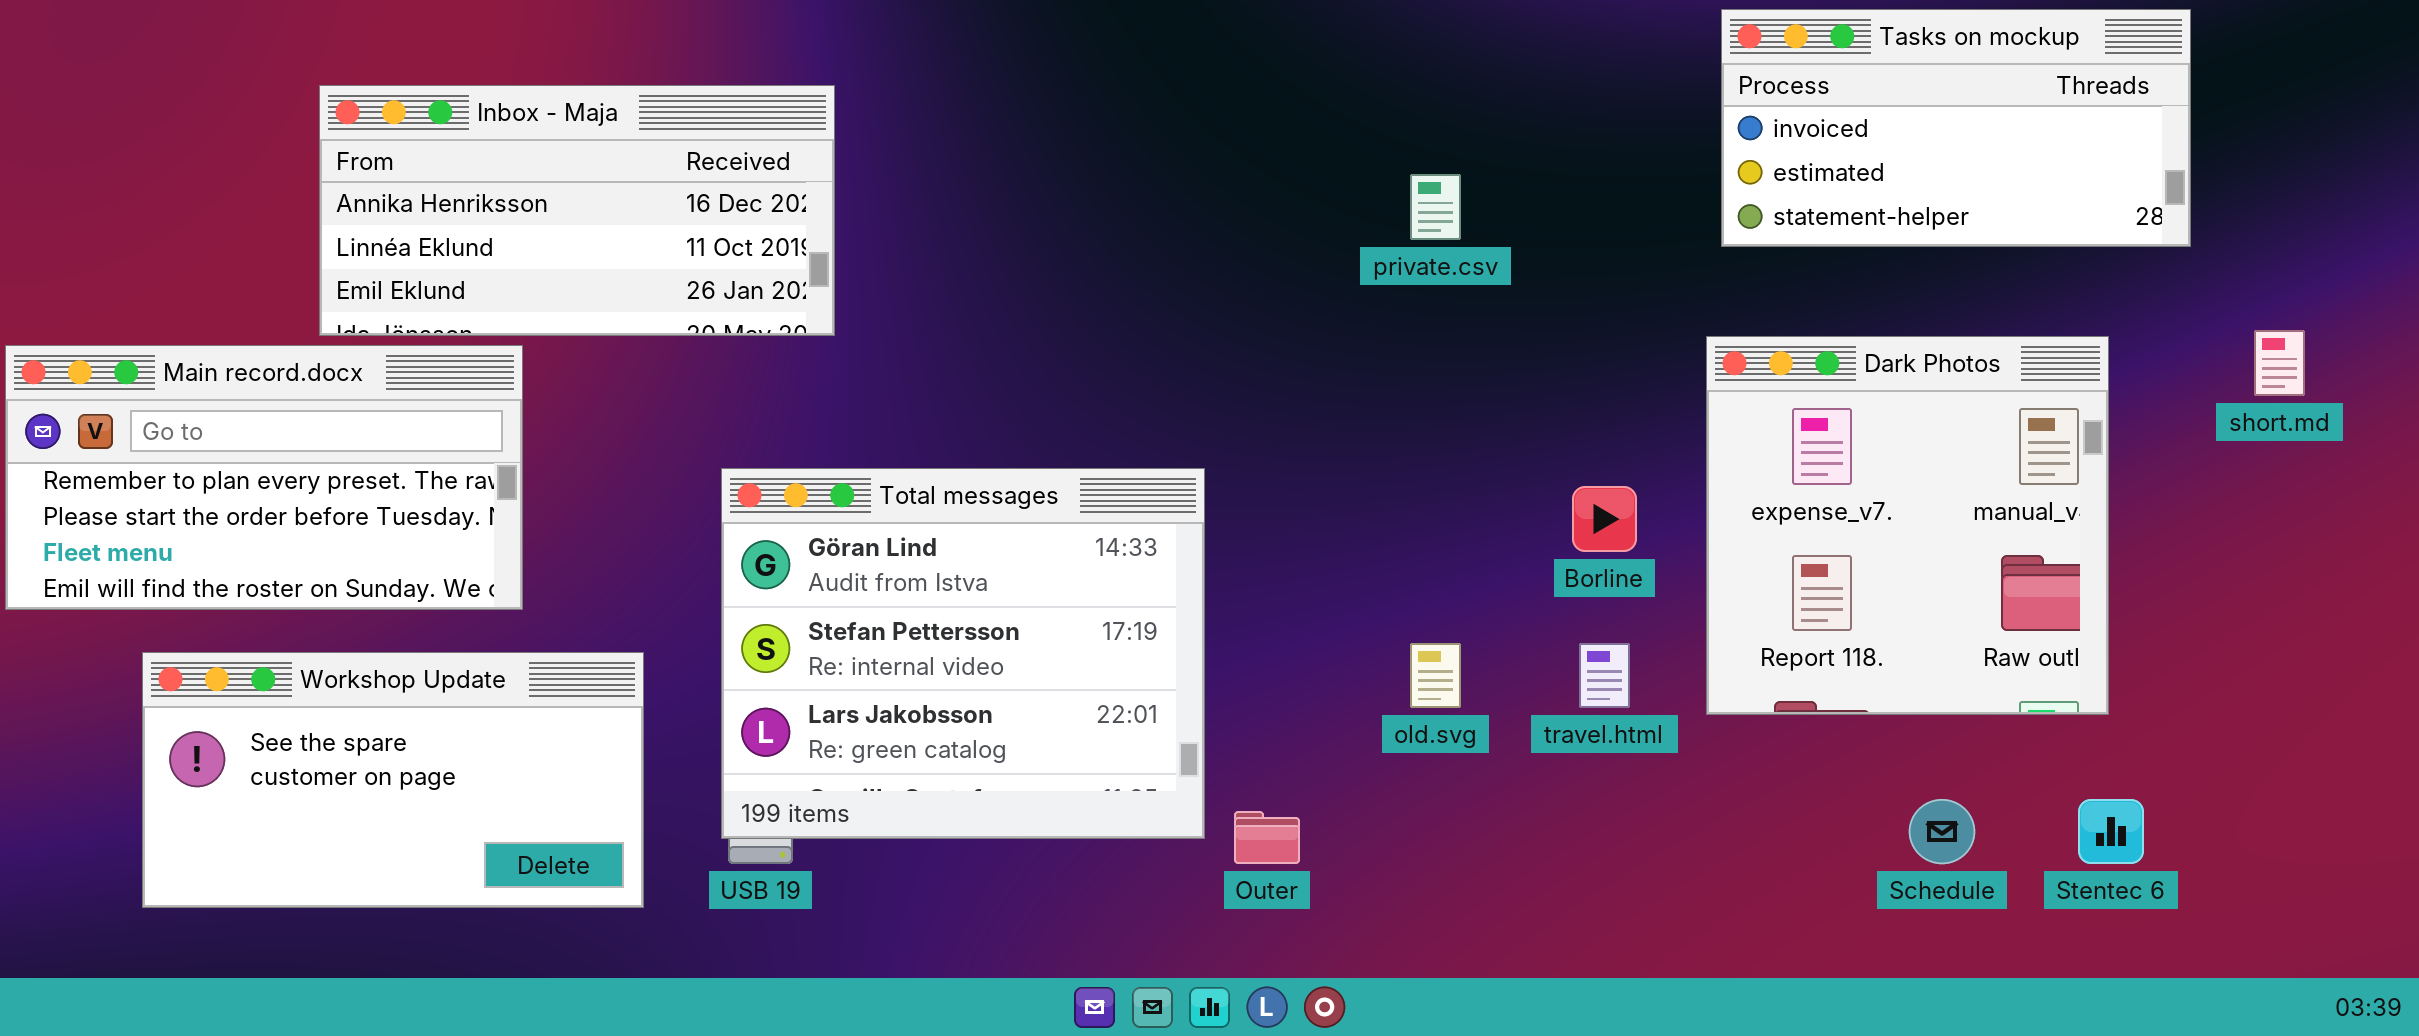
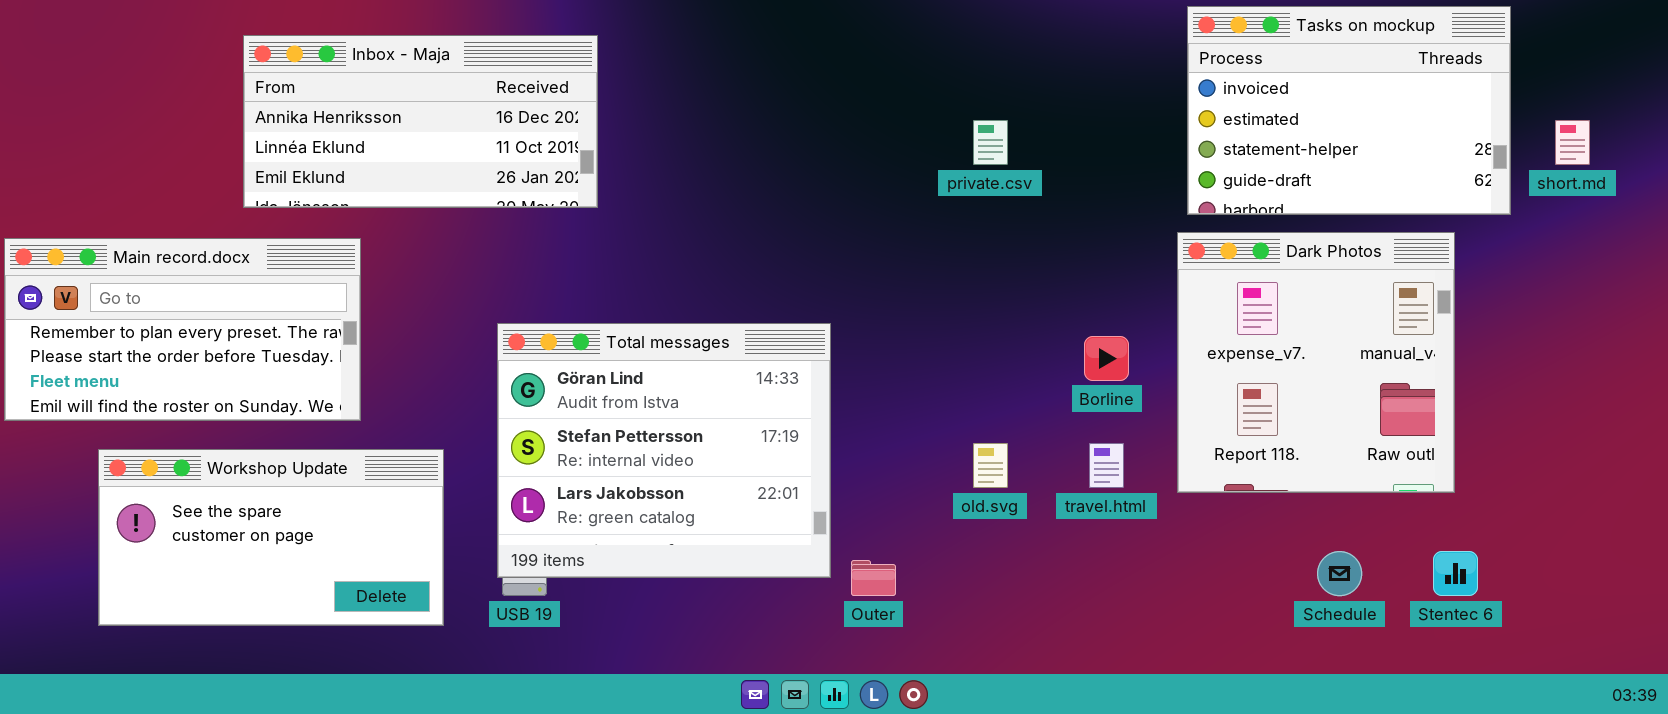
Tasks on mockup: [1721,9,2191,247] -> [1187,6,1511,215], resized
Inbox - Maja: [319,85,835,336] -> [243,35,598,208], moved
short.md: [2254,330,2305,396] -> [1555,120,1590,165], moved

